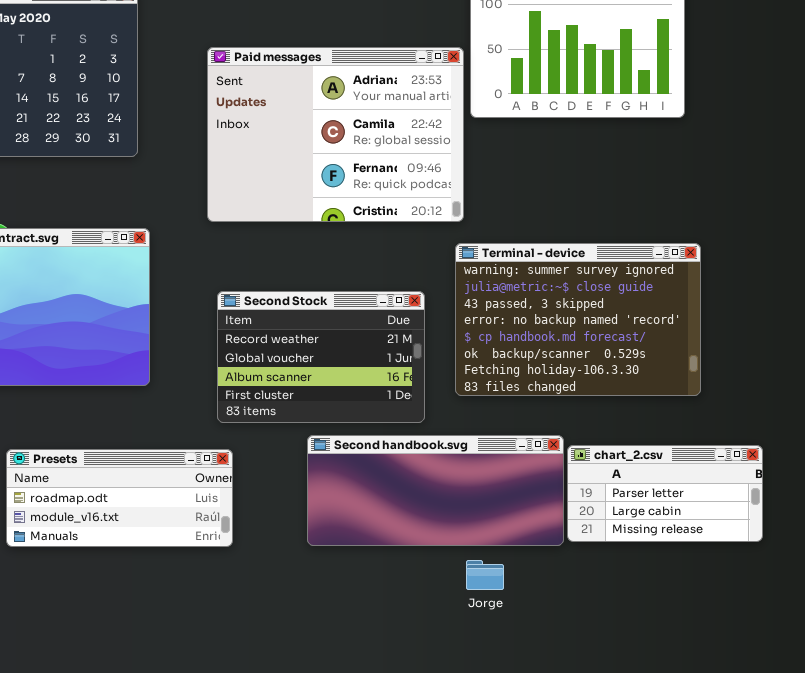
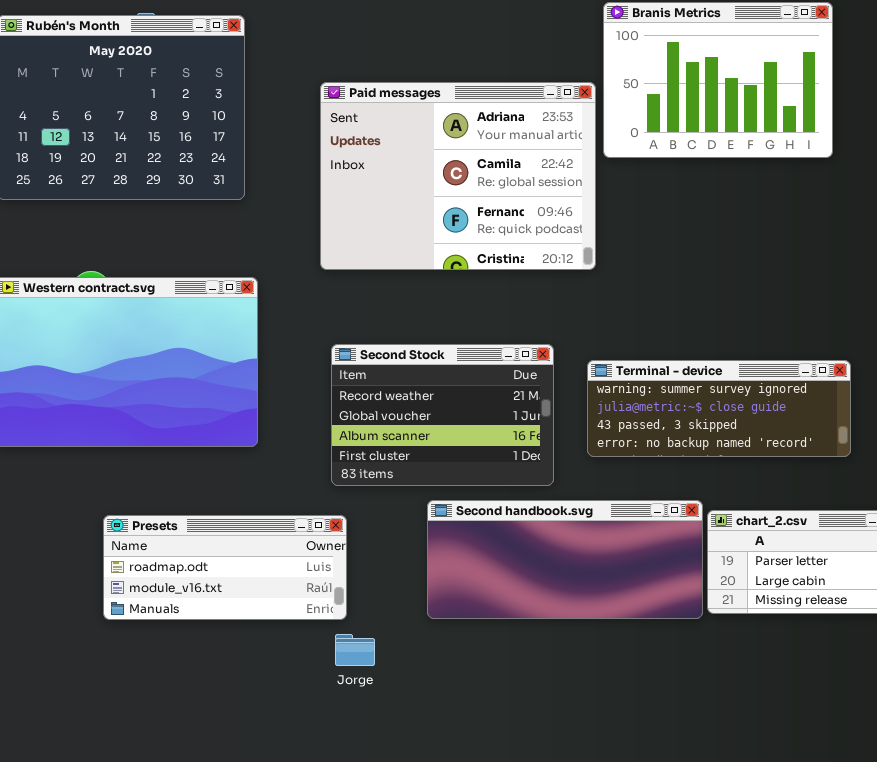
Terminal - device: [455,243,701,396] -> [587,360,851,457], resized
Jorge: [466,560,504,590] -> [335,634,375,666], moved

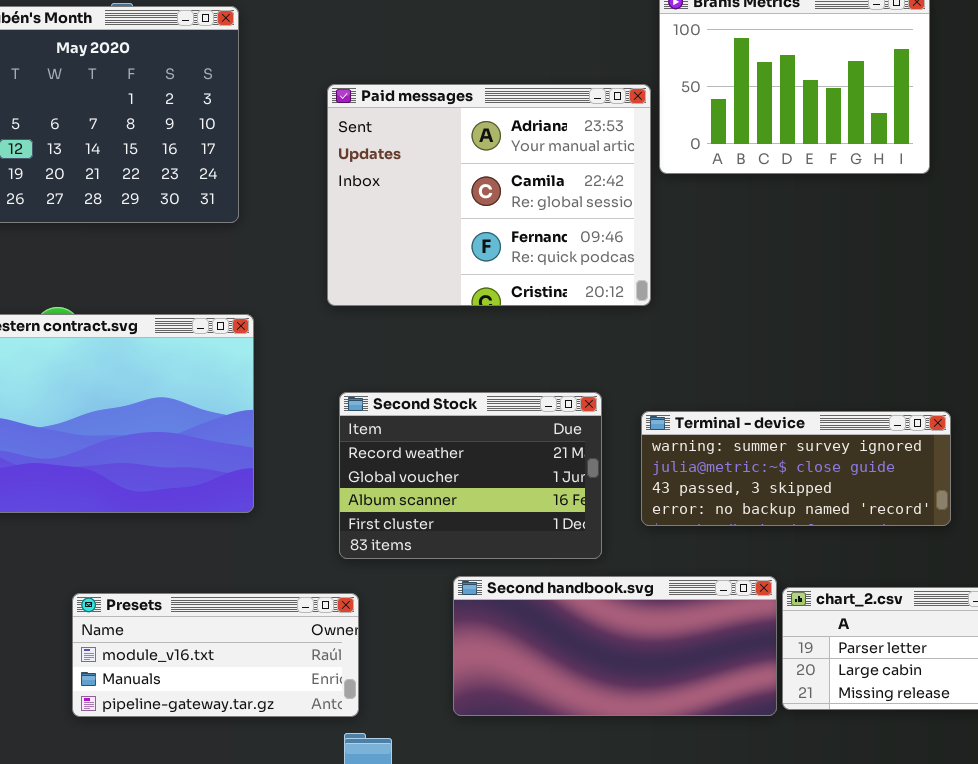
Presets: [103,515,347,620] -> [72,593,359,717], scrolled down 1 row

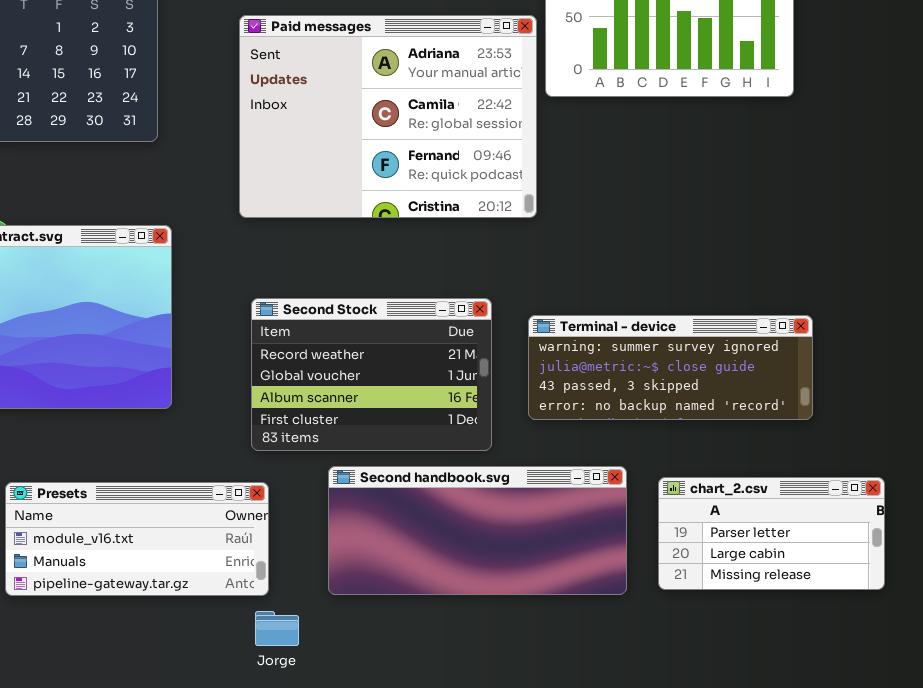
Second handbook.svg: [453,576,777,716] -> [328,466,627,595], moved

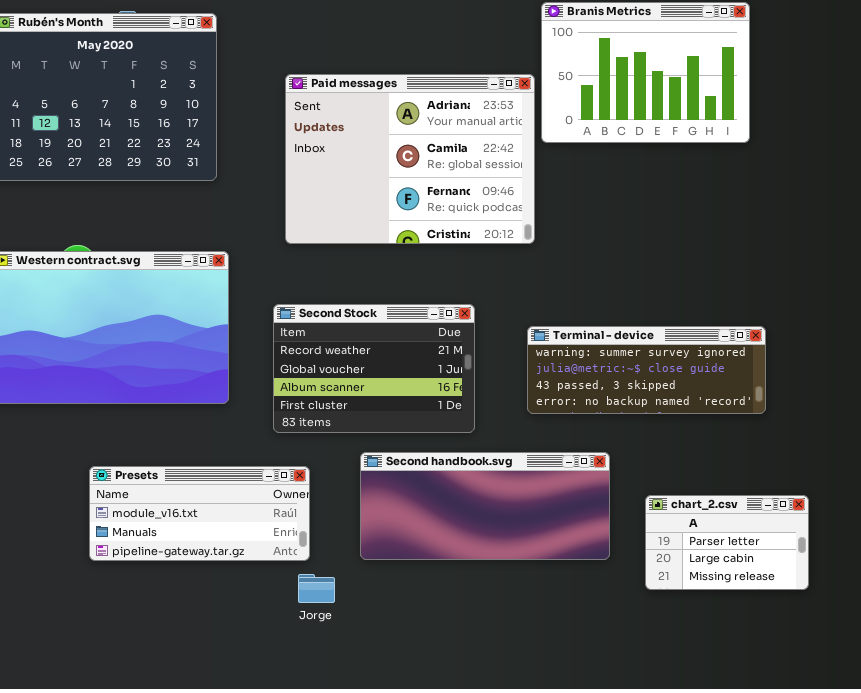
Second Stock: [251,298,492,451] -> [273,304,475,433], moved
chart_2.csv: [658,477,885,590] -> [645,495,809,590], moved, resized

